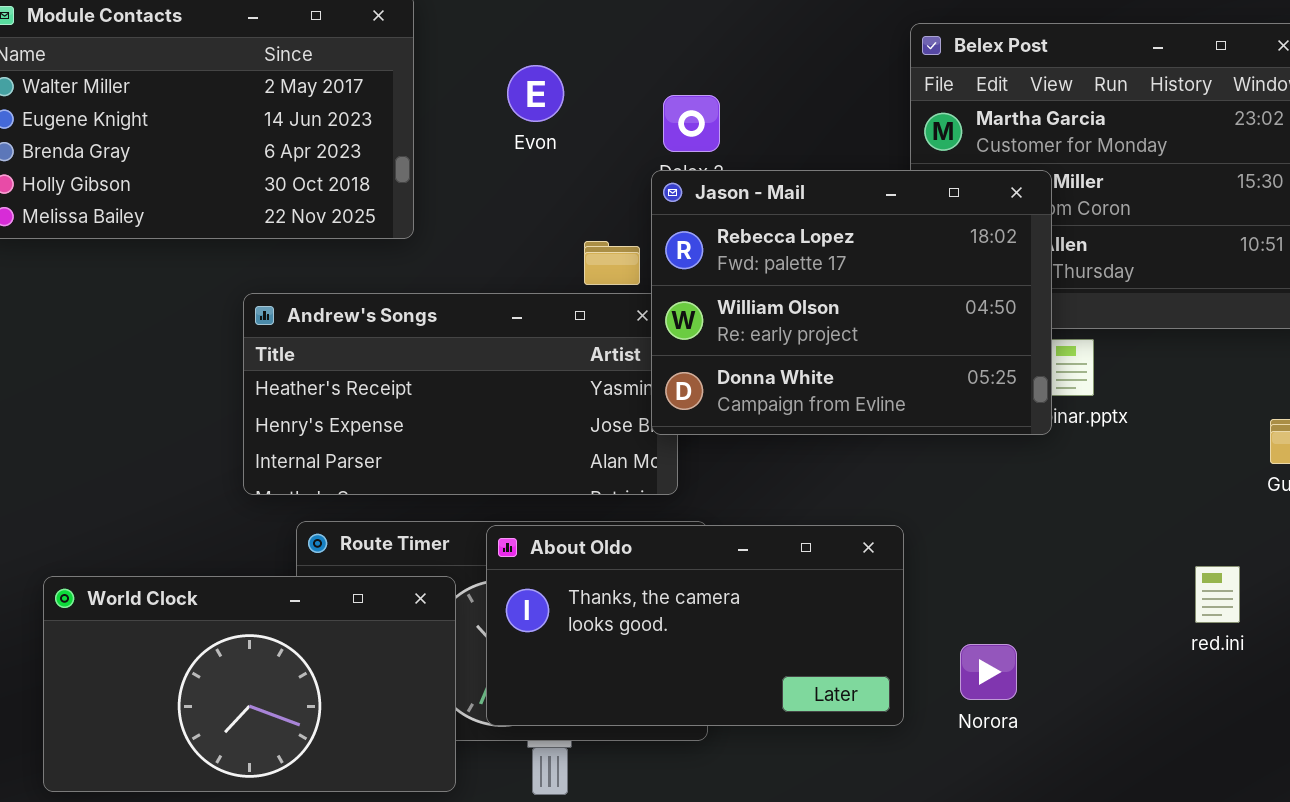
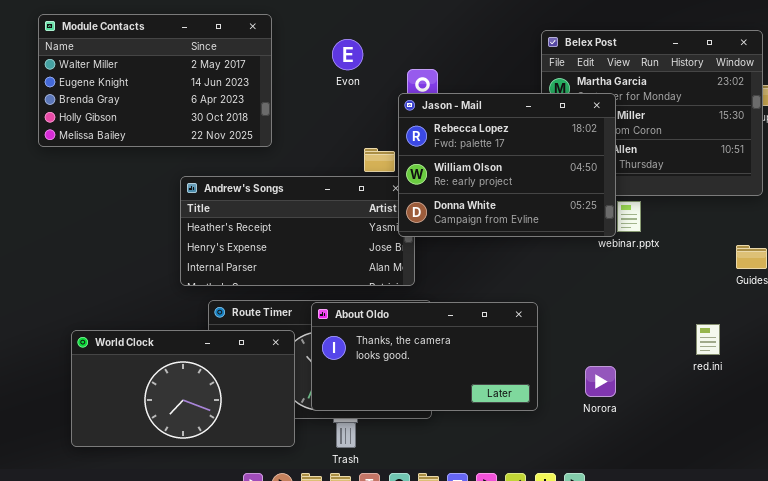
Evon: [507,65,564,122] -> [332,39,363,70], moved
Jason - Mail: [651,170,1052,435] -> [398,93,616,237], moved
Norora: [960,644,1017,700] -> [585,366,616,397], moved

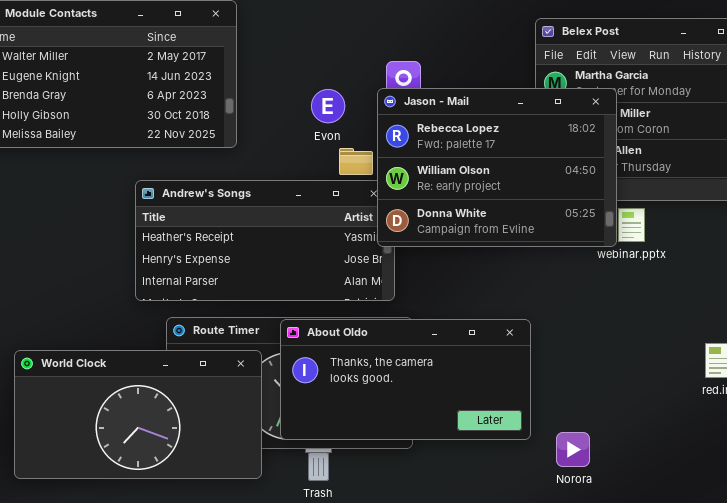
Evon: [332,39,363,70] -> [311,89,345,123], moved
Norora: [585,366,616,397] -> [556,432,590,467], moved

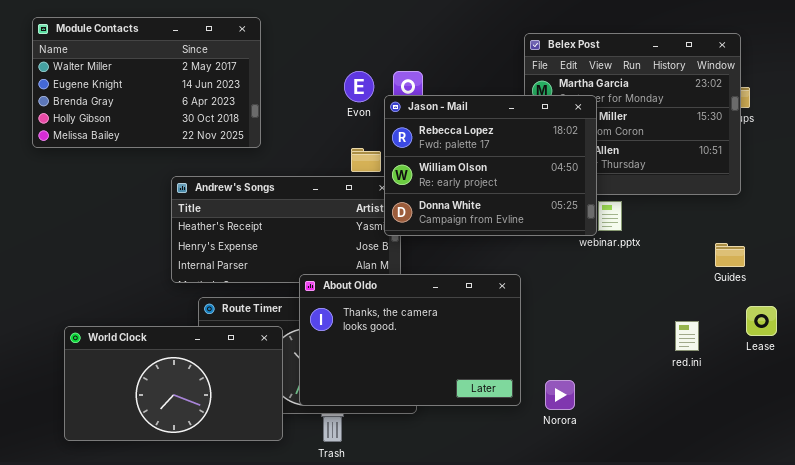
Evon: [311,89,345,123] -> [344,71,374,102], moved
About Oldo: [280,319,531,440] -> [299,274,521,406], resized
Norora: [556,432,590,467] -> [545,380,575,410], moved

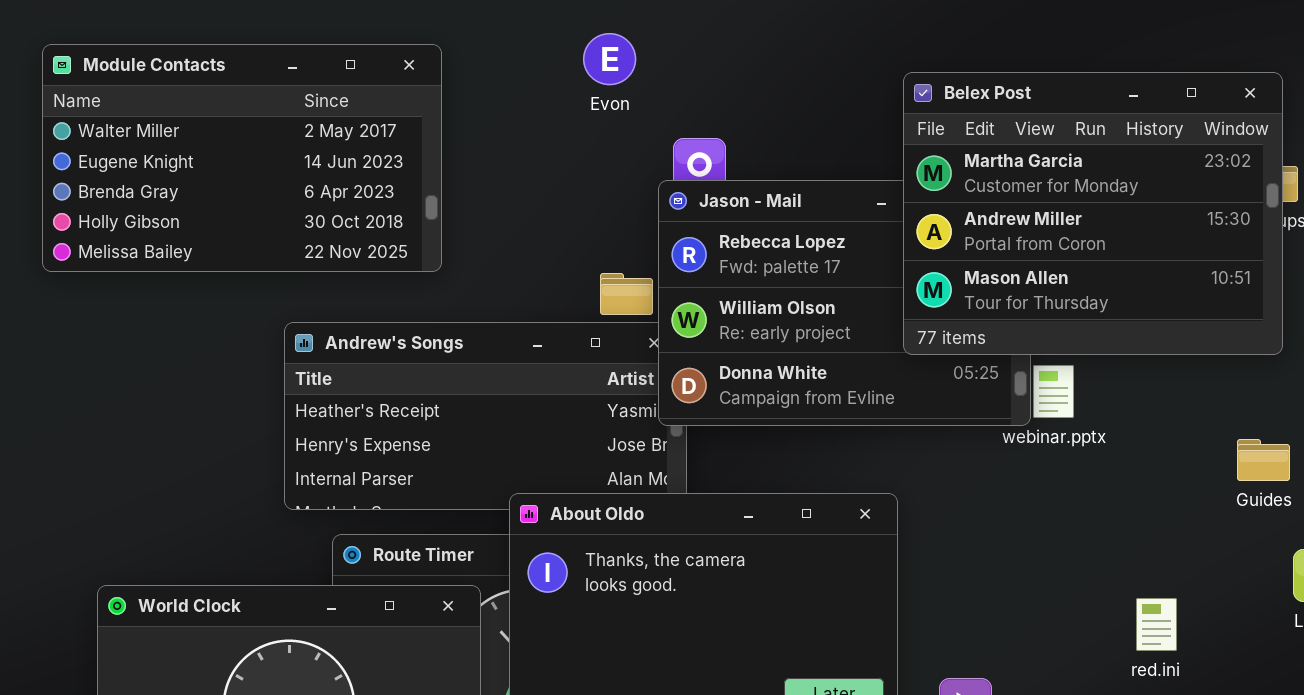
Belex Post: [524,33,741,195] -> [903,72,1283,355], raised
Evon: [344,71,374,102] -> [583,33,636,85], moved
red.ini: [675,321,699,351] -> [1136,598,1177,651], moved

